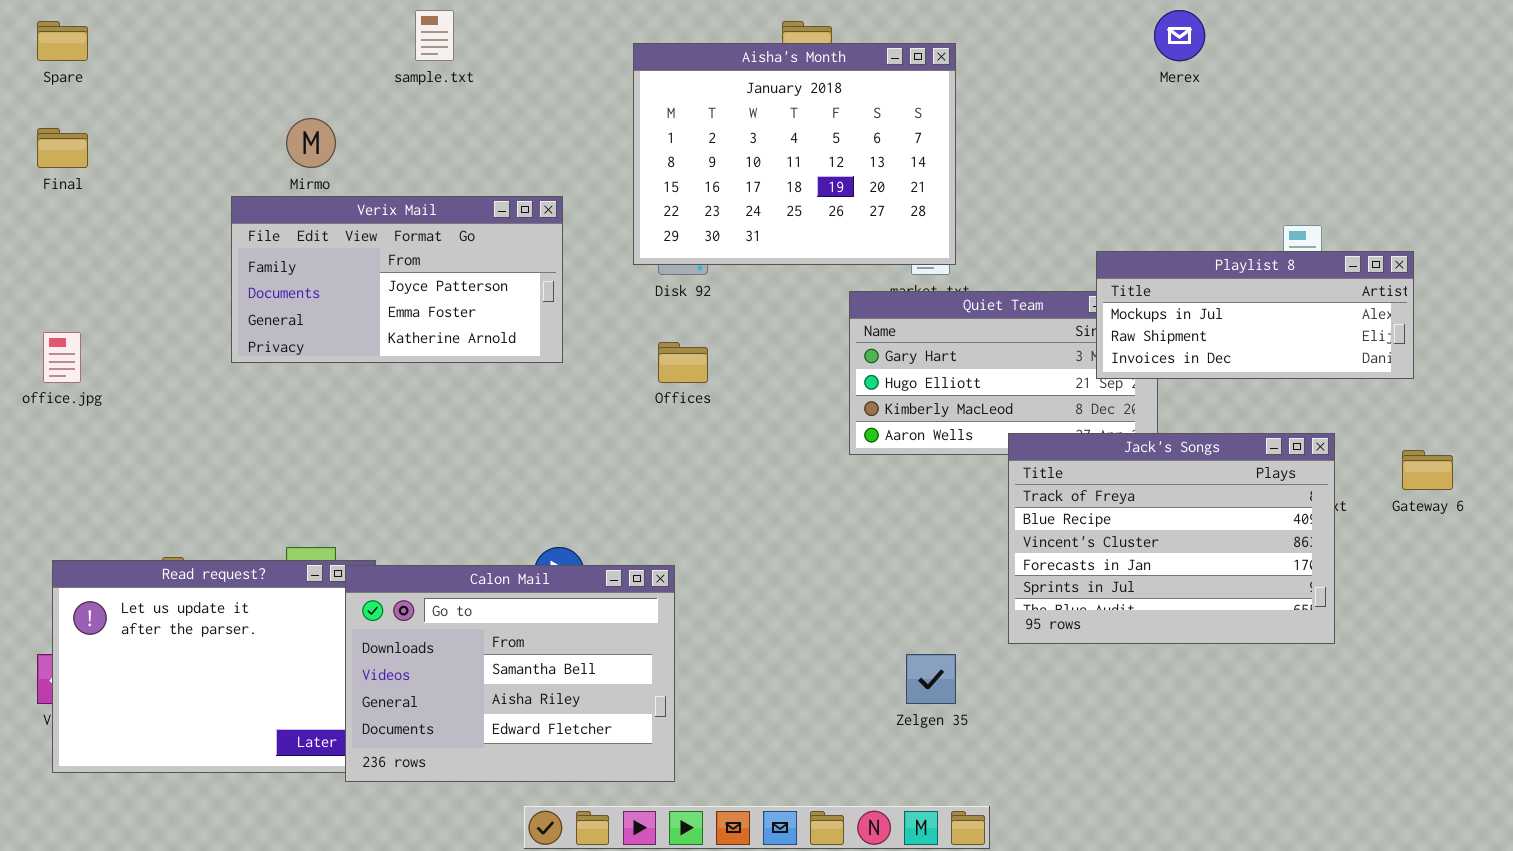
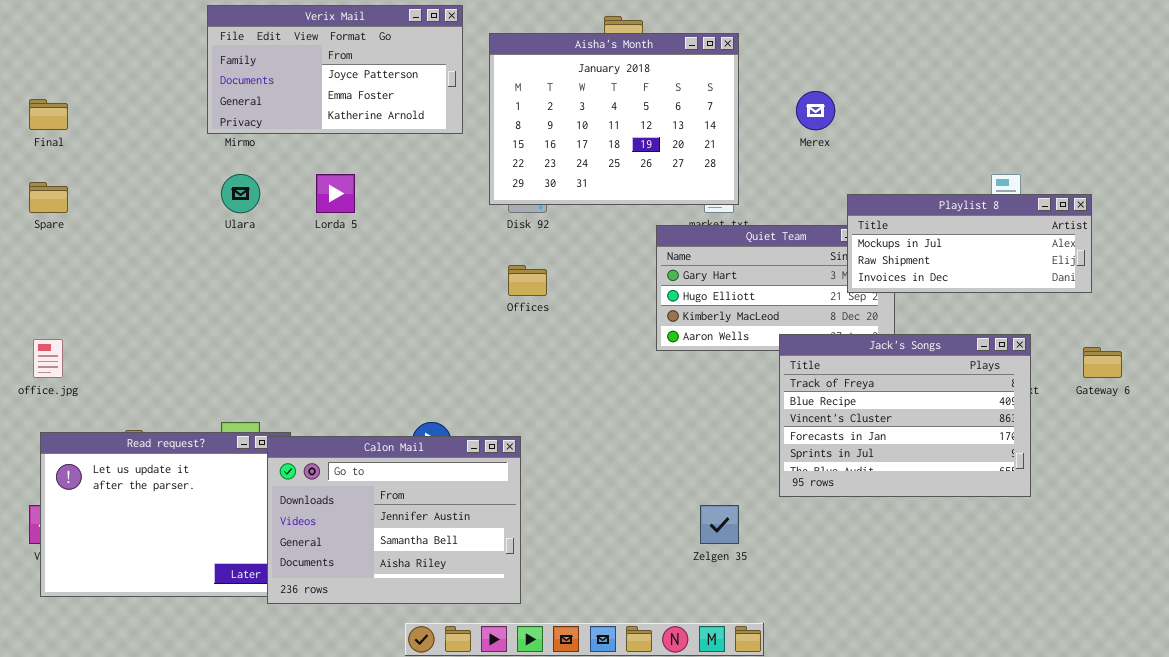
Merex: [1154,10,1205,61] -> [796,91,835,130], moved
Spare: [37,21,88,61] -> [29,182,68,213], moved
Verix Mail: [231,196,563,363] -> [207,5,463,134], moved
office.jpg: [43,332,81,383] -> [33,339,63,378], moved
Calon Mail: [345,565,675,782] -> [267,436,521,604], scrolled up 1 row

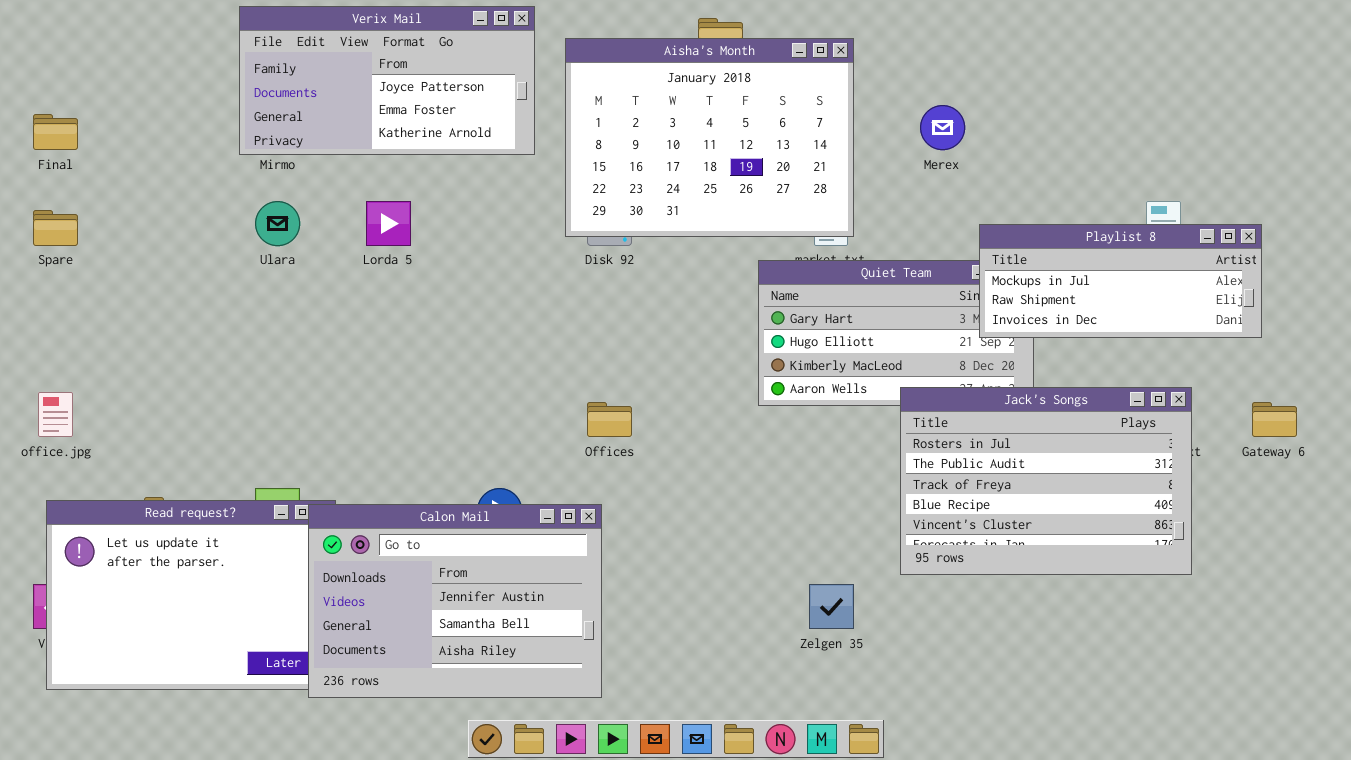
Offices: [508,265,547,296] -> [587,402,632,437], moved
Jack's Songs: [779,334,1031,497] -> [900,387,1192,575], scrolled up 2 rows

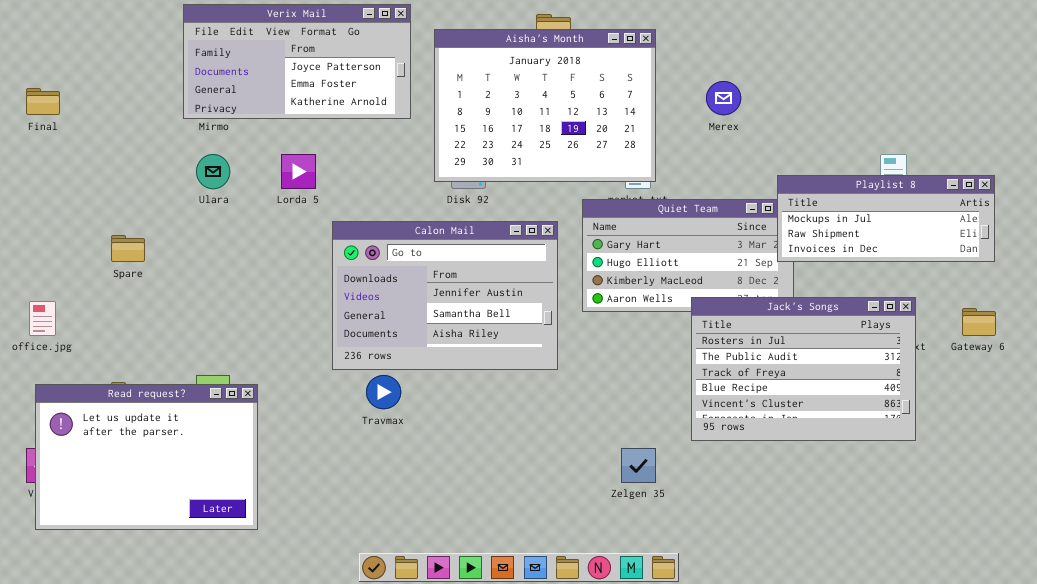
Spare: [33,210,78,246] -> [111,235,145,262], moved
Playlist 8: [979,224,1262,338] -> [777,175,995,262], moved
Calon Mail: [308,504,602,698] -> [332,221,558,370], moved

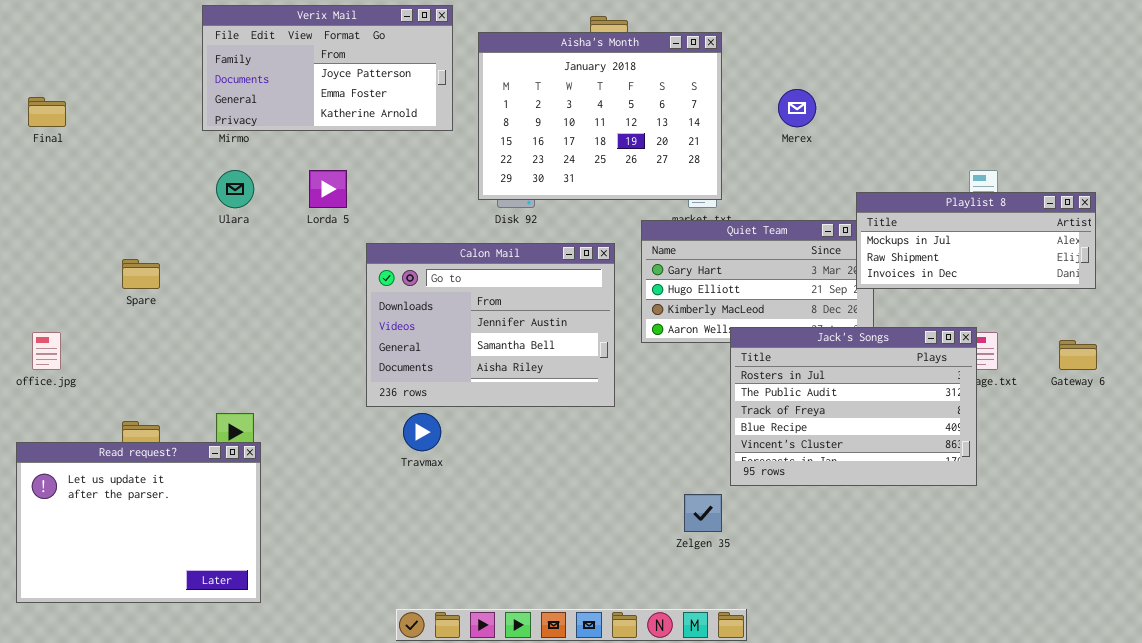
Jack's Songs: [691,297,916,441] -> [730,327,977,486], moved
Read request?: [35,384,258,530] -> [16,442,261,603], moved

